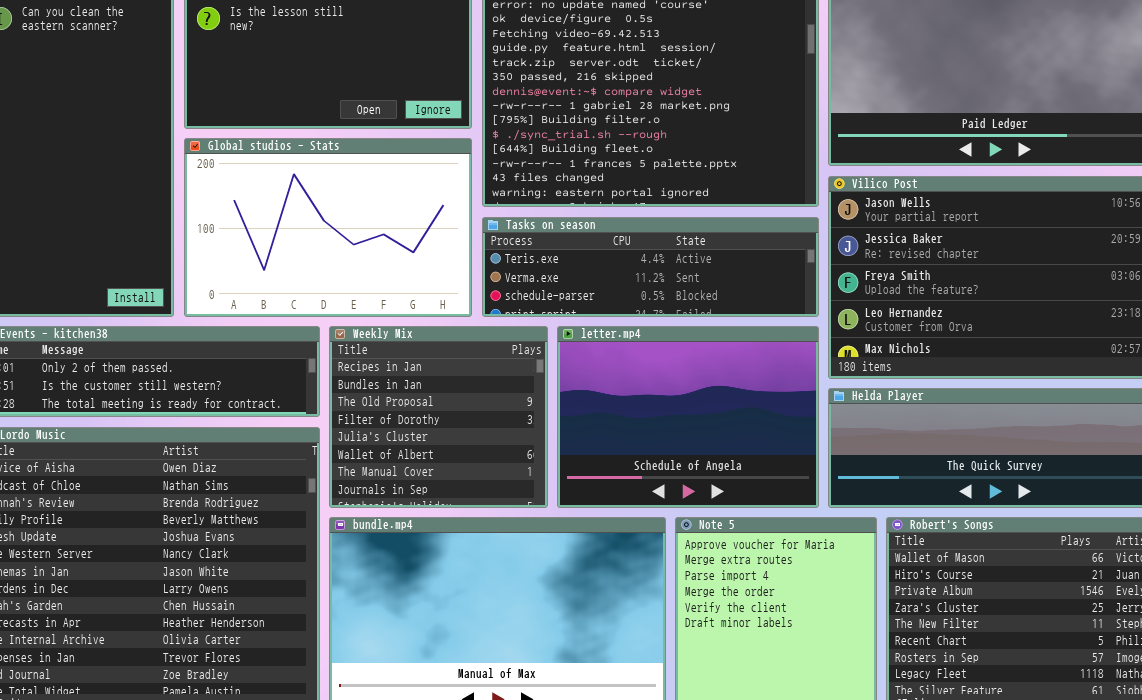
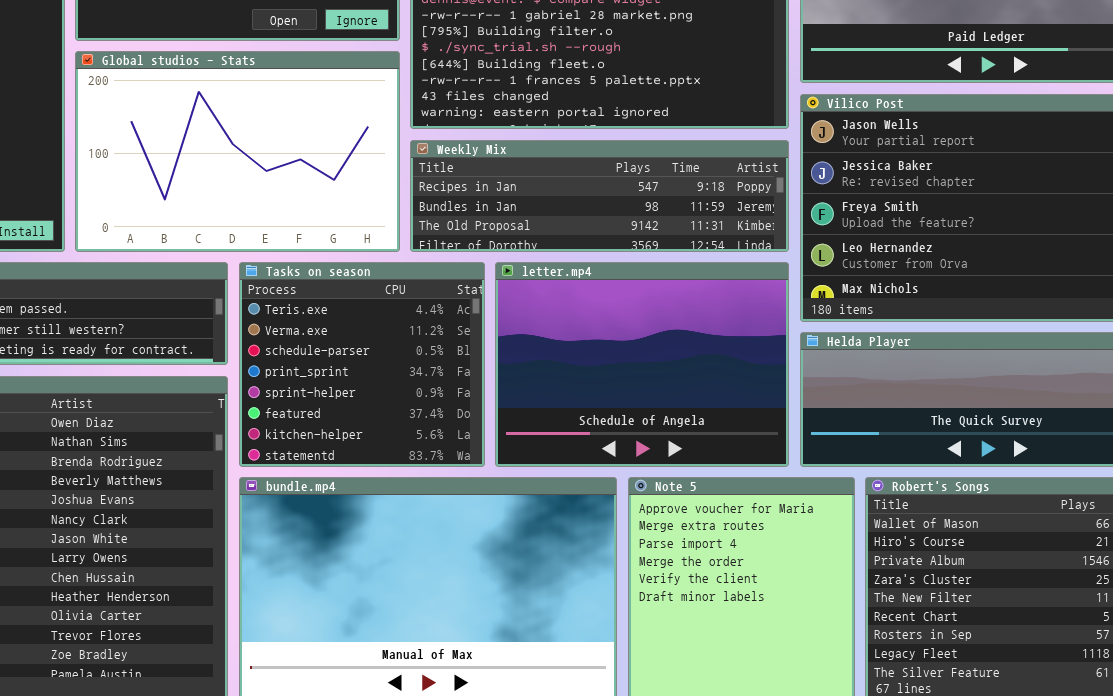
Tasks on season: [482,217,819,317] -> [239,262,485,467], moved, resized
Weekly Mix: [329,326,548,508] -> [410,140,789,252], moved, resized

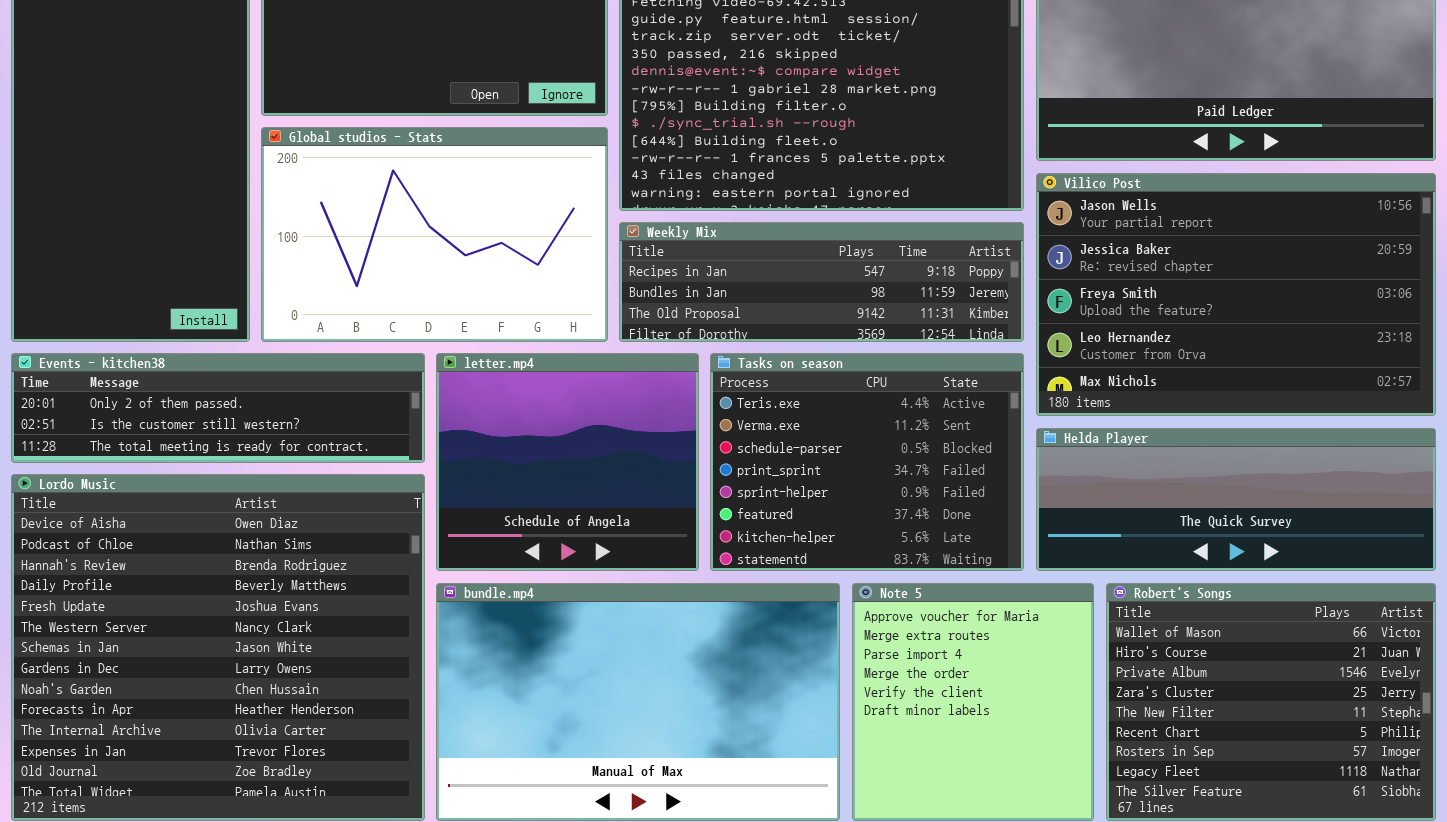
Tasks on season: [239,262,485,467] -> [710,353,1024,571], moved, resized
letter.mp4: [495,262,789,467] -> [436,353,699,571], moved, resized

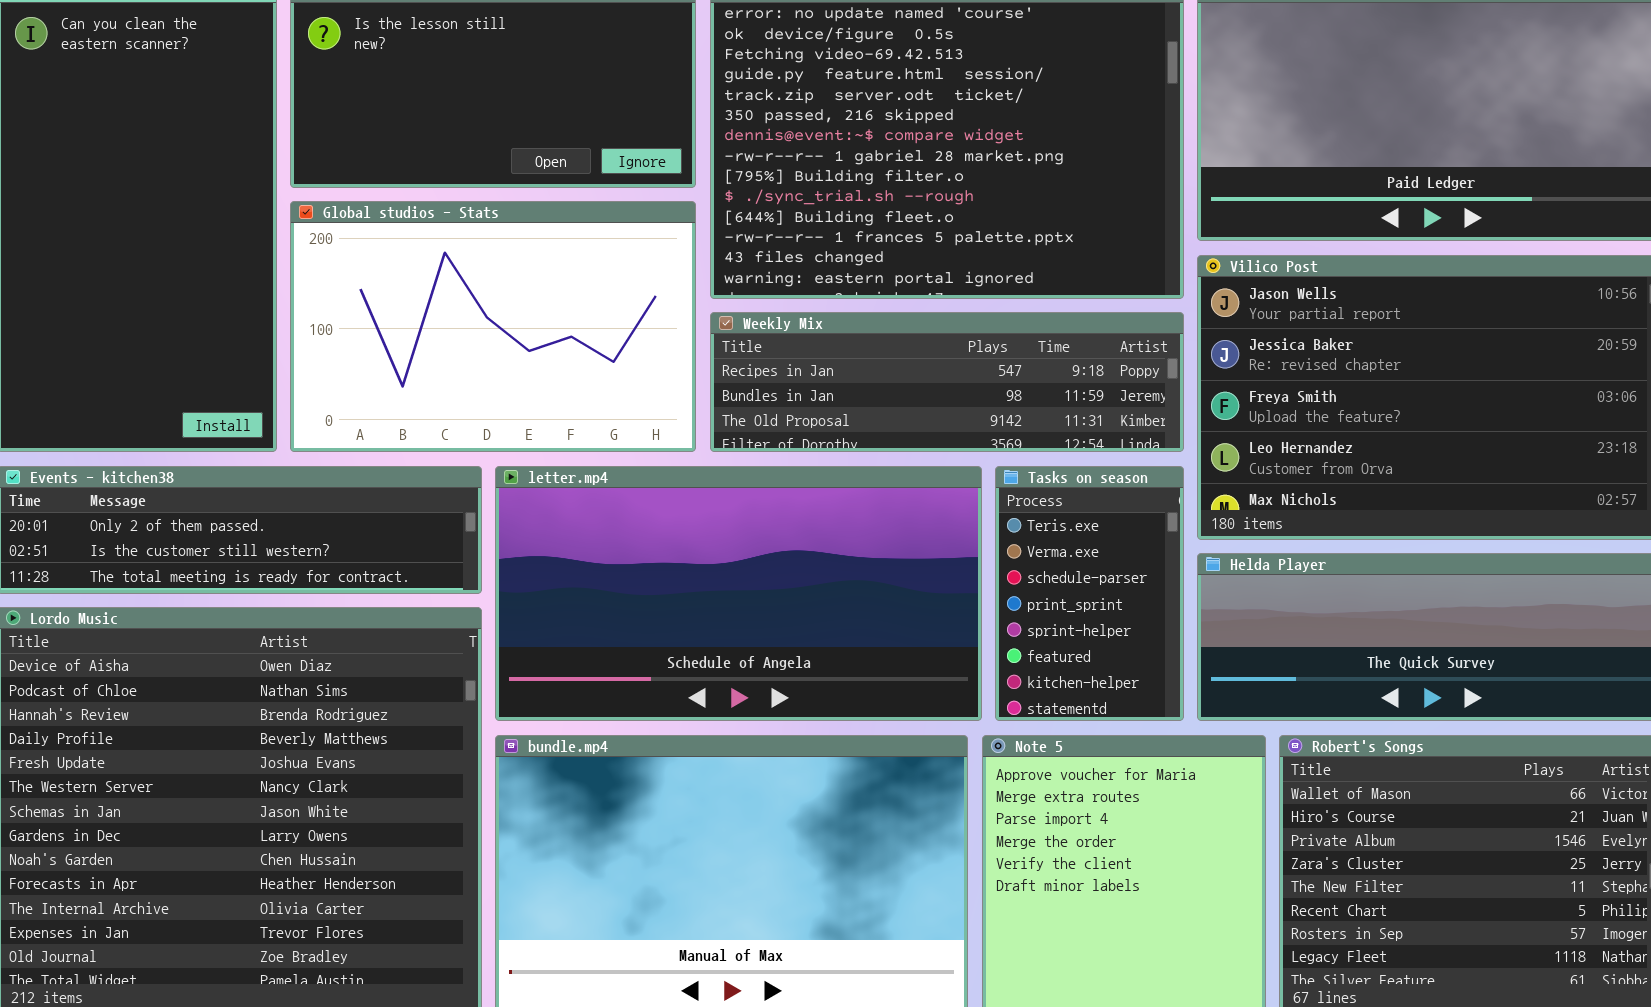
letter.mp4: [436,353,699,571] -> [495,466,982,721], resized
Tasks on season: [710,353,1024,571] -> [995,466,1184,721], resized

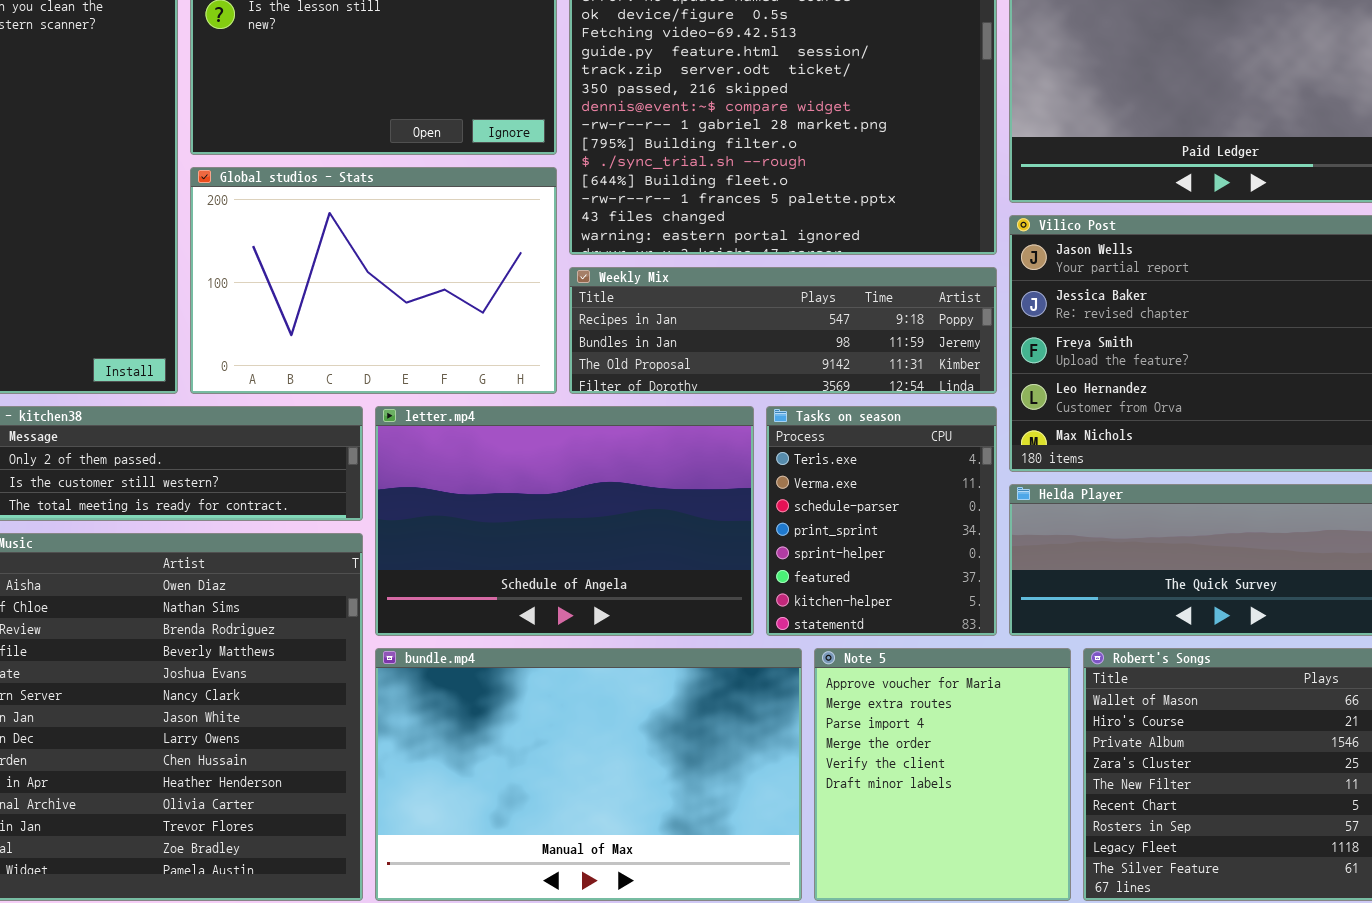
letter.mp4: [495,466,982,721] -> [375,406,754,636], resized
Tasks on season: [995,466,1184,721] -> [766,406,997,636], resized

